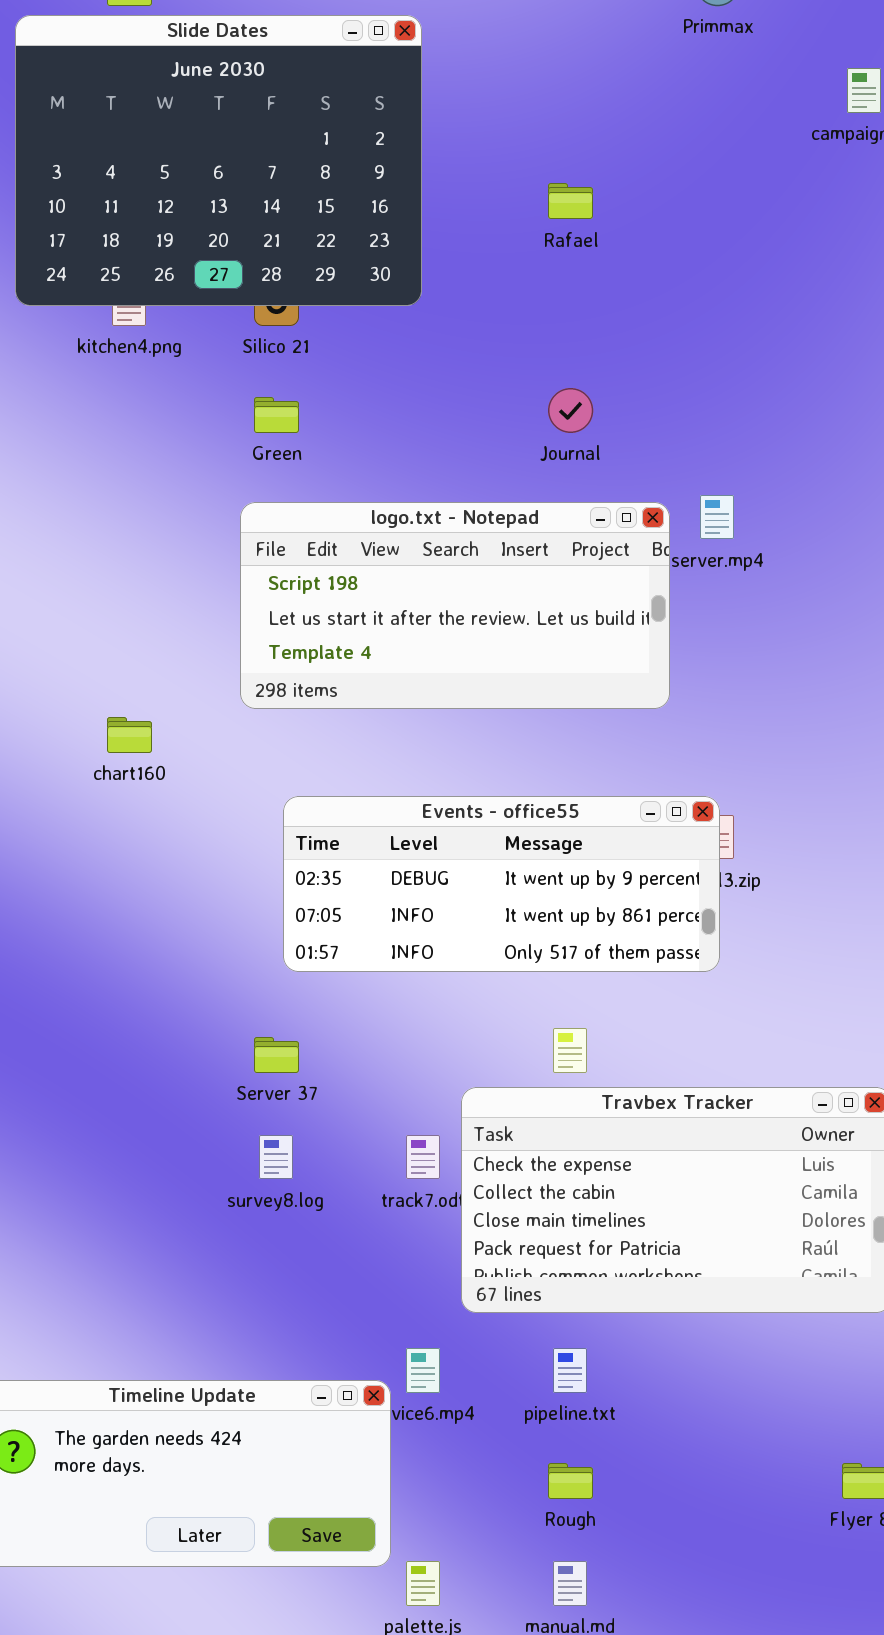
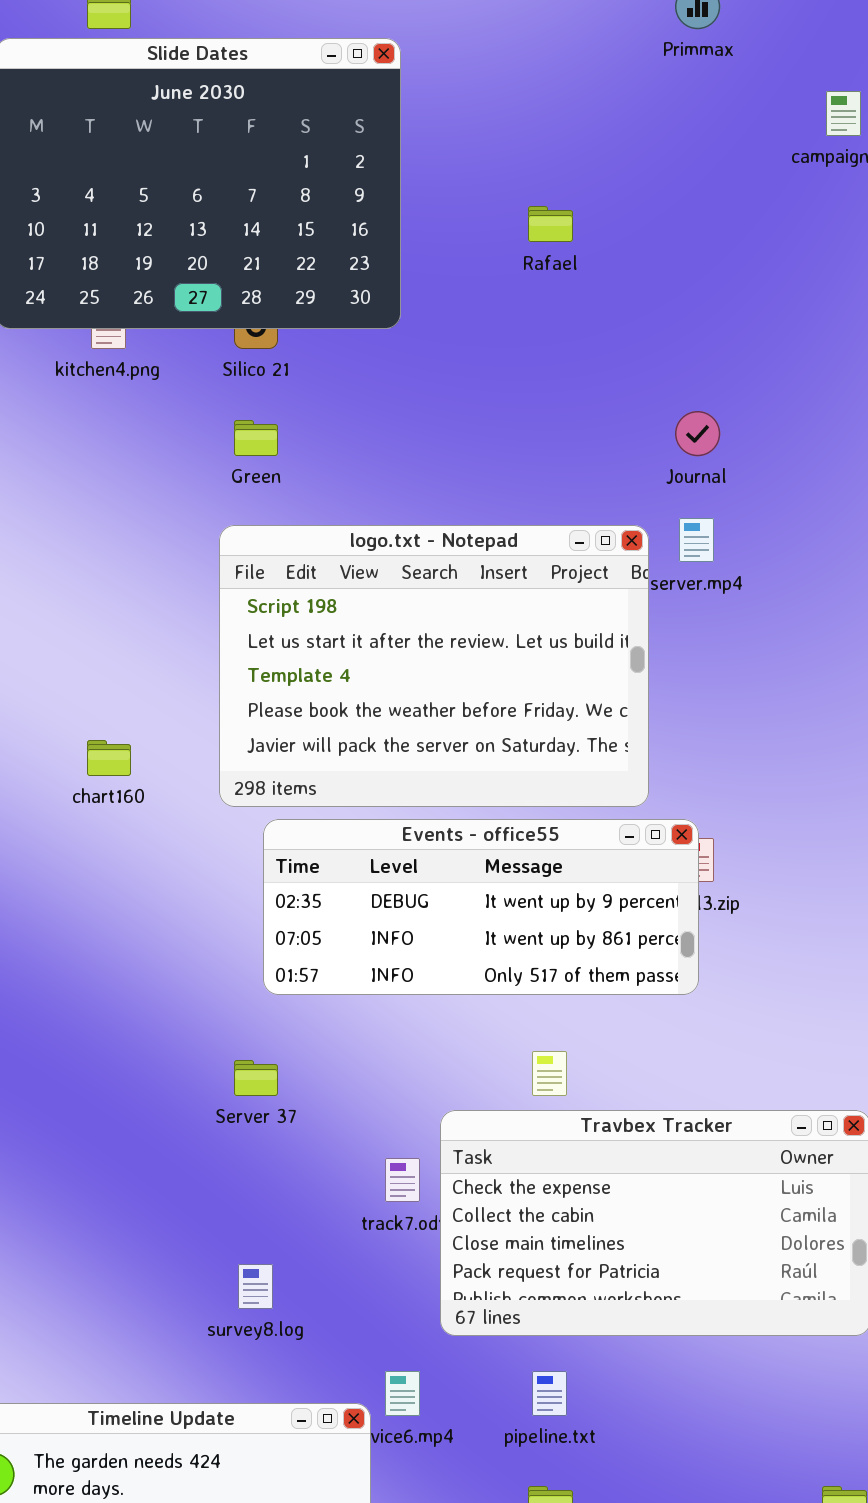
Journal: [548,388,593,433] -> [675,411,720,456], moved
logo.txt - Notepad: [240,502,670,709] -> [219,525,649,807], resized
survey8.log: [259,1135,293,1179] -> [238,1264,273,1309], moved

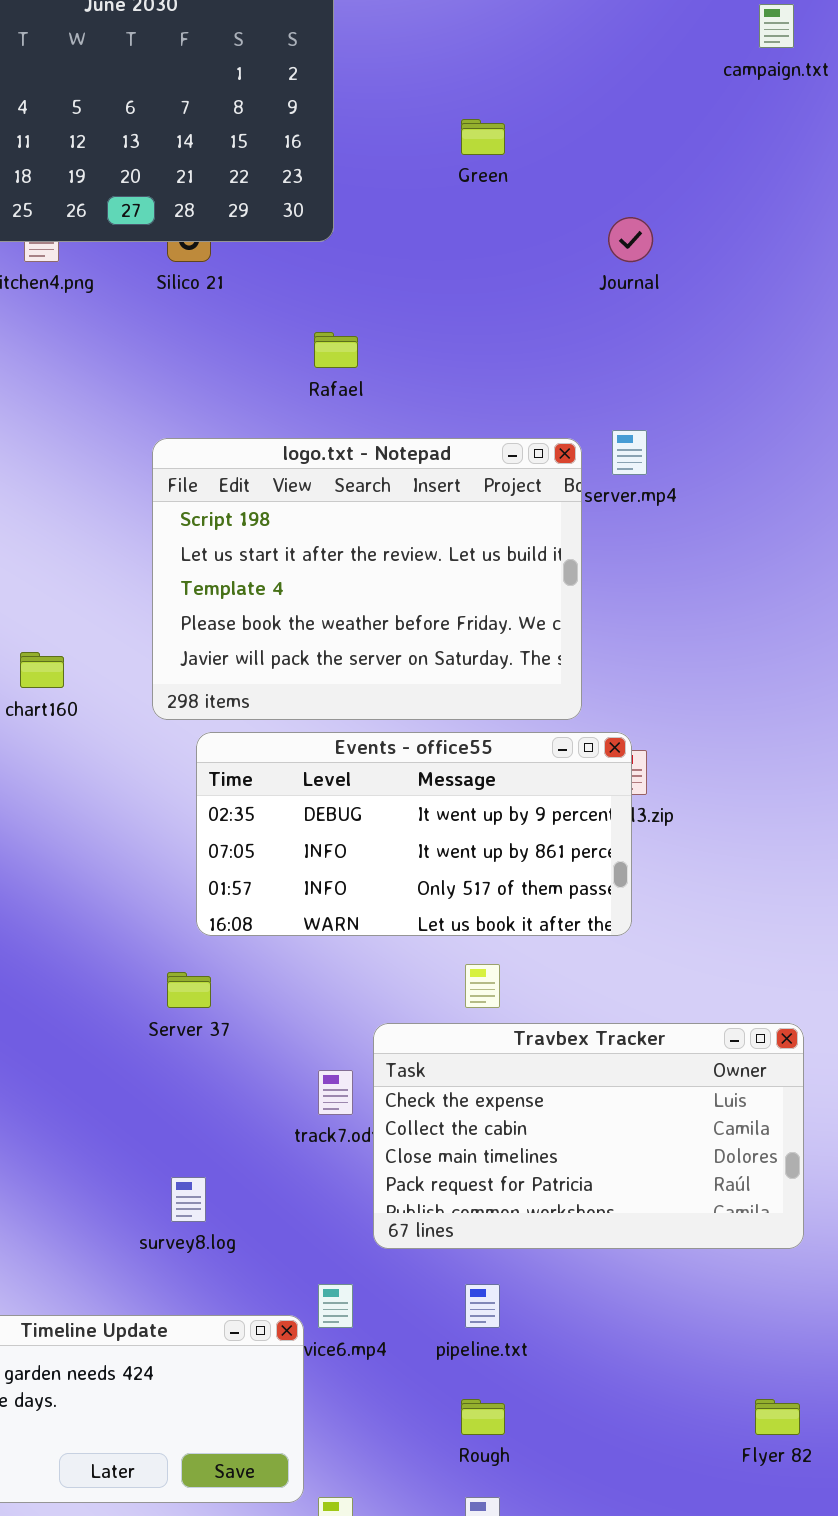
Rafael: [528,206,573,242] -> [314,332,358,368], moved
Journal: [675,411,720,456] -> [608,217,653,262], moved
Green: [234,420,278,456] -> [461,119,505,155], moved
Events - office55: [263,819,699,995] -> [196,732,632,936], resized

